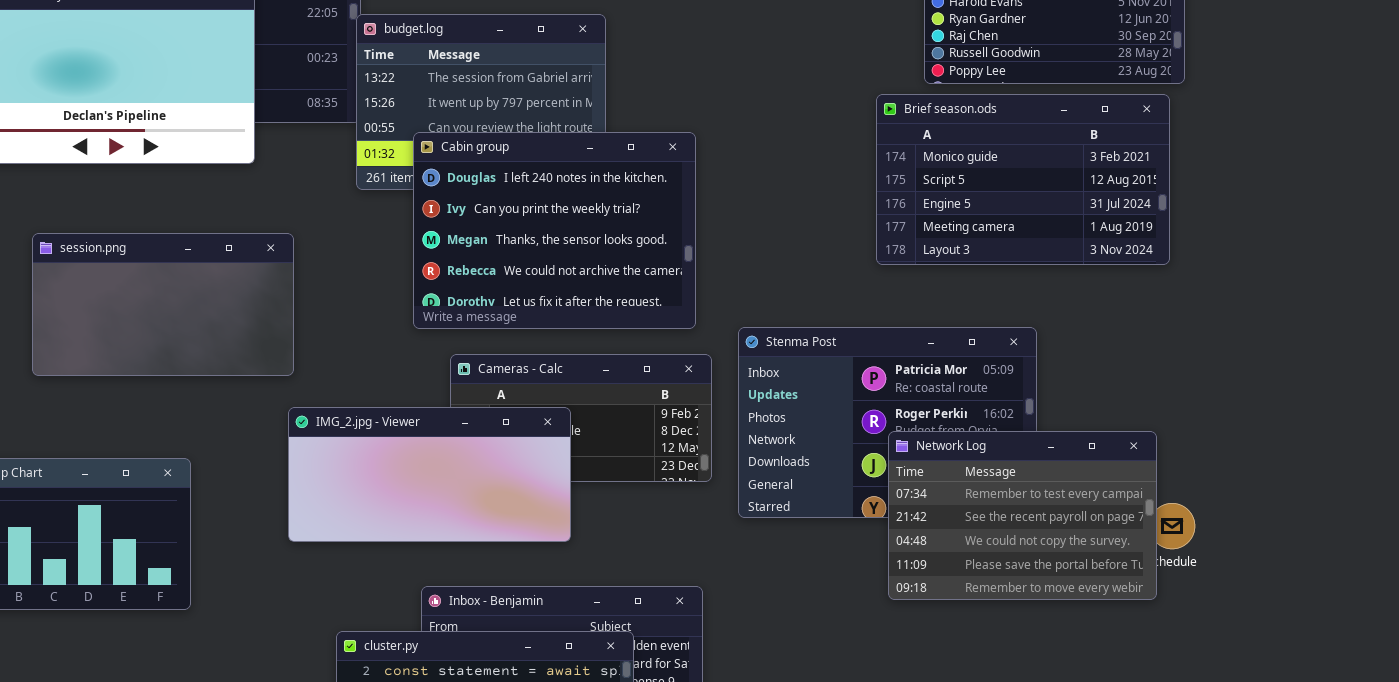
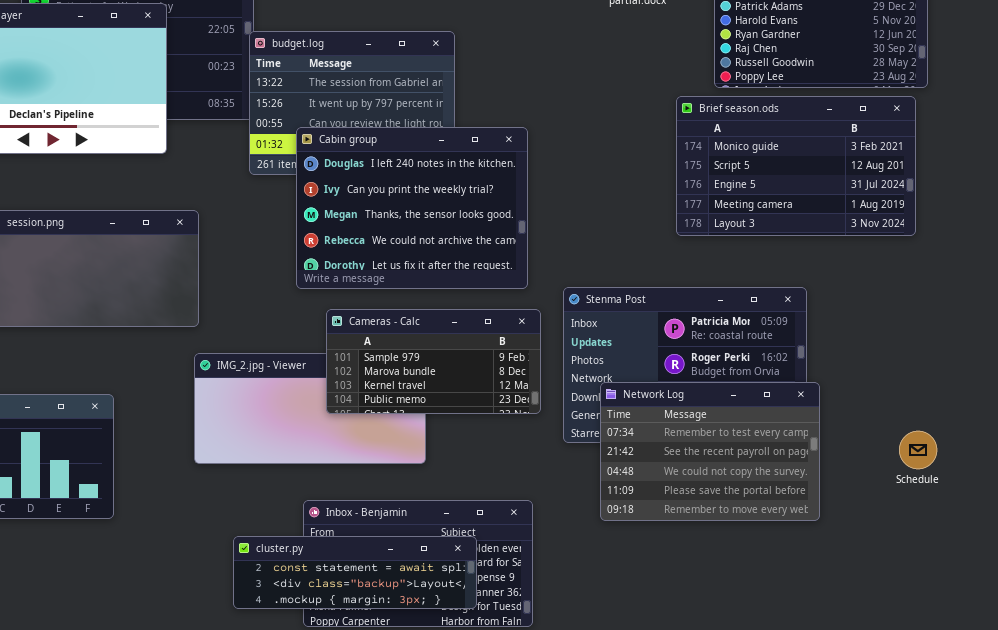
Cameras - Calc: [450,354,712,482] -> [326,309,541,414], raised
Network Log: [888,431,1157,600] -> [600,382,820,521], moved

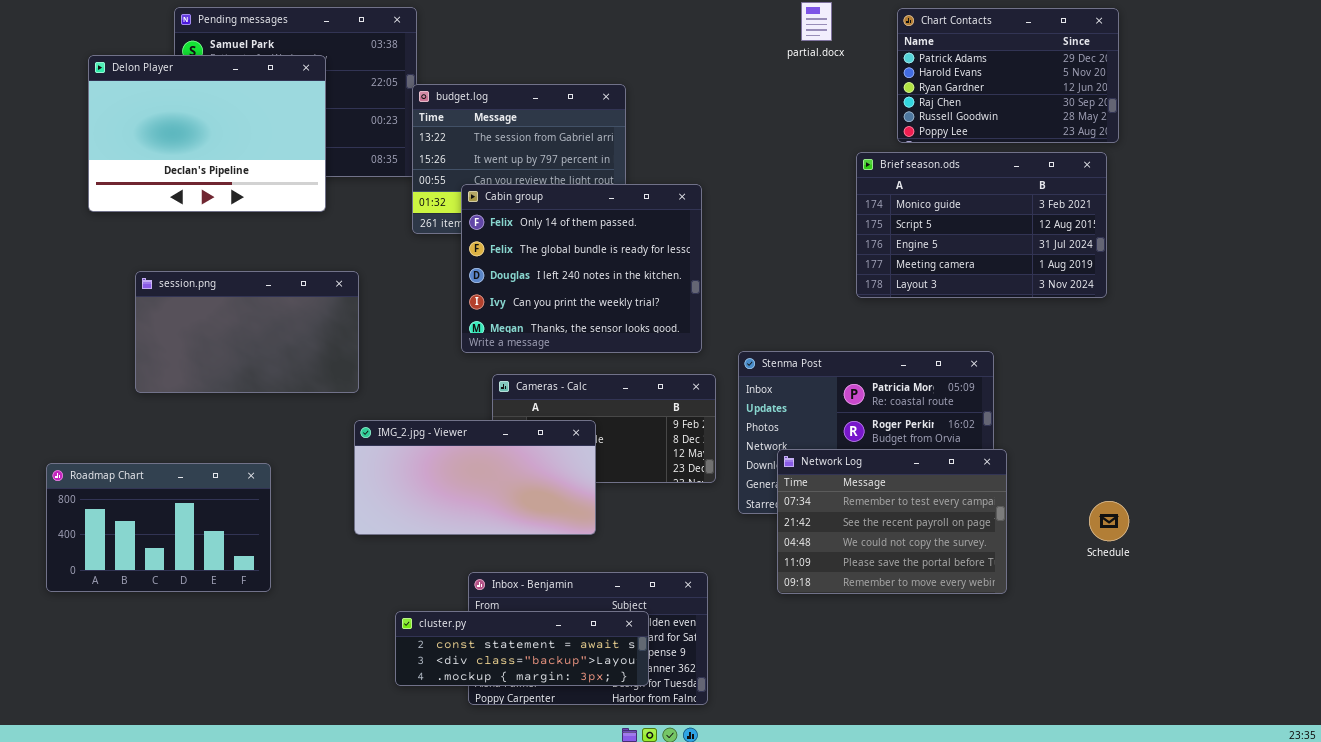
Cabin group: [296,127,528,289] -> [461,184,702,353], scrolled up 2 rows
IMG_2.jpg - Viewer: [194,353,426,464] -> [354,420,596,535], raised

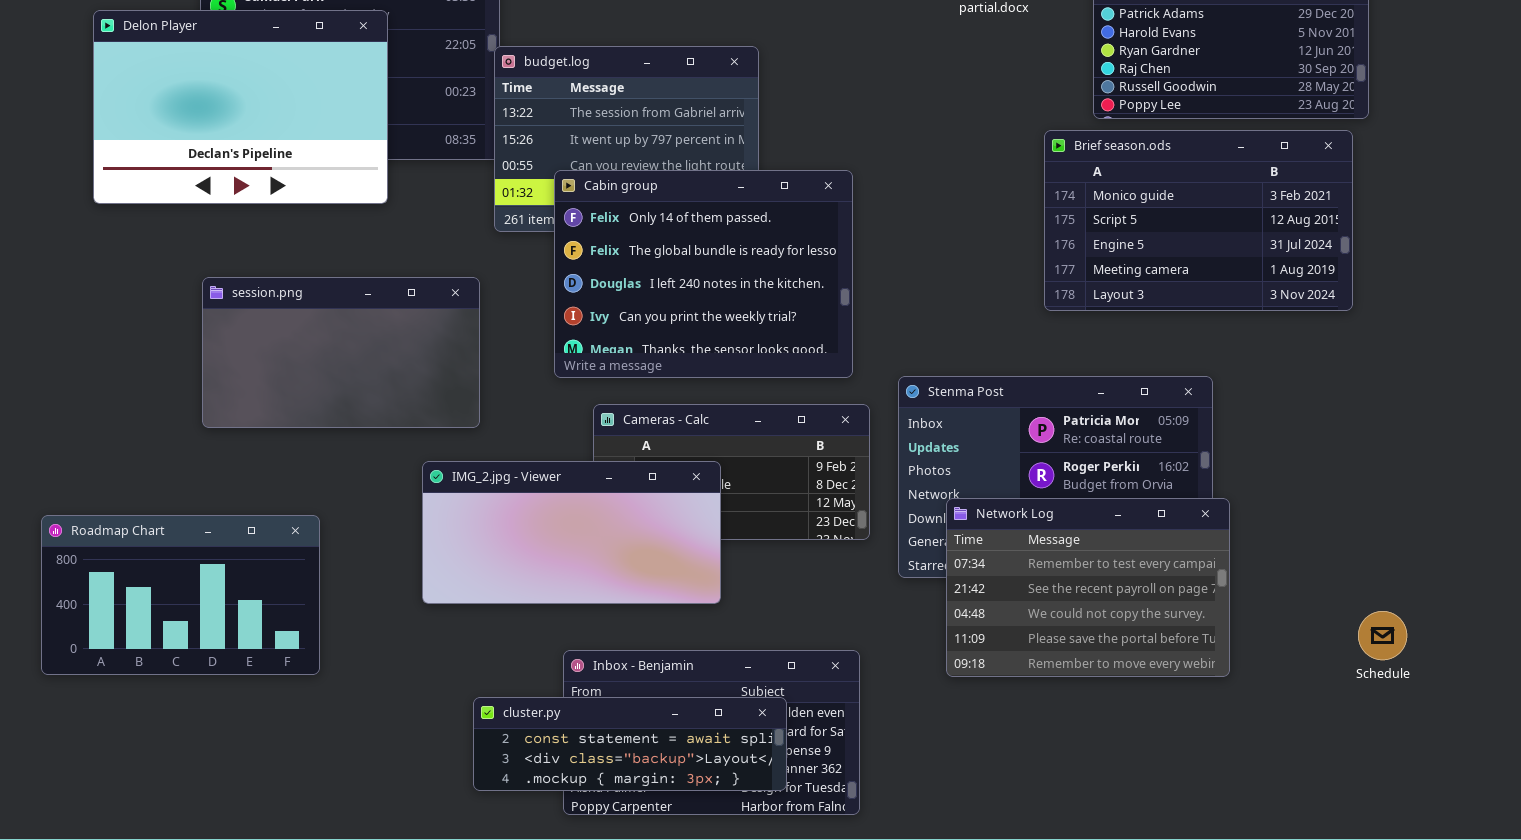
session.png: [135,271,359,393] -> [202,277,480,428], moved
Schedule: [1089,501,1129,541] -> [1358,611,1407,660], moved

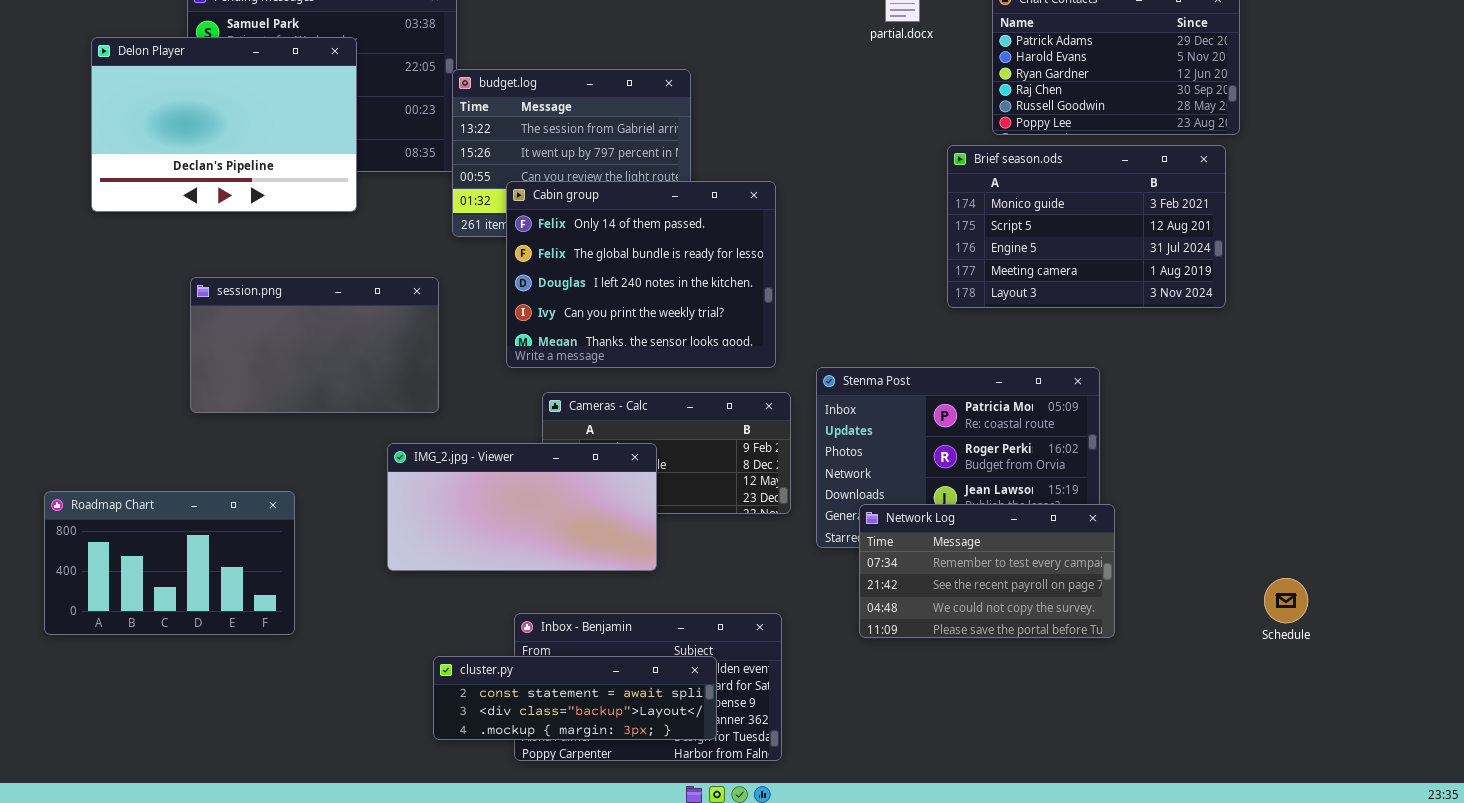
Network Log: [946,498,1230,677] -> [859,504,1115,638], resized
Schedule: [1358,611,1407,660] -> [1264,578,1308,623], moved

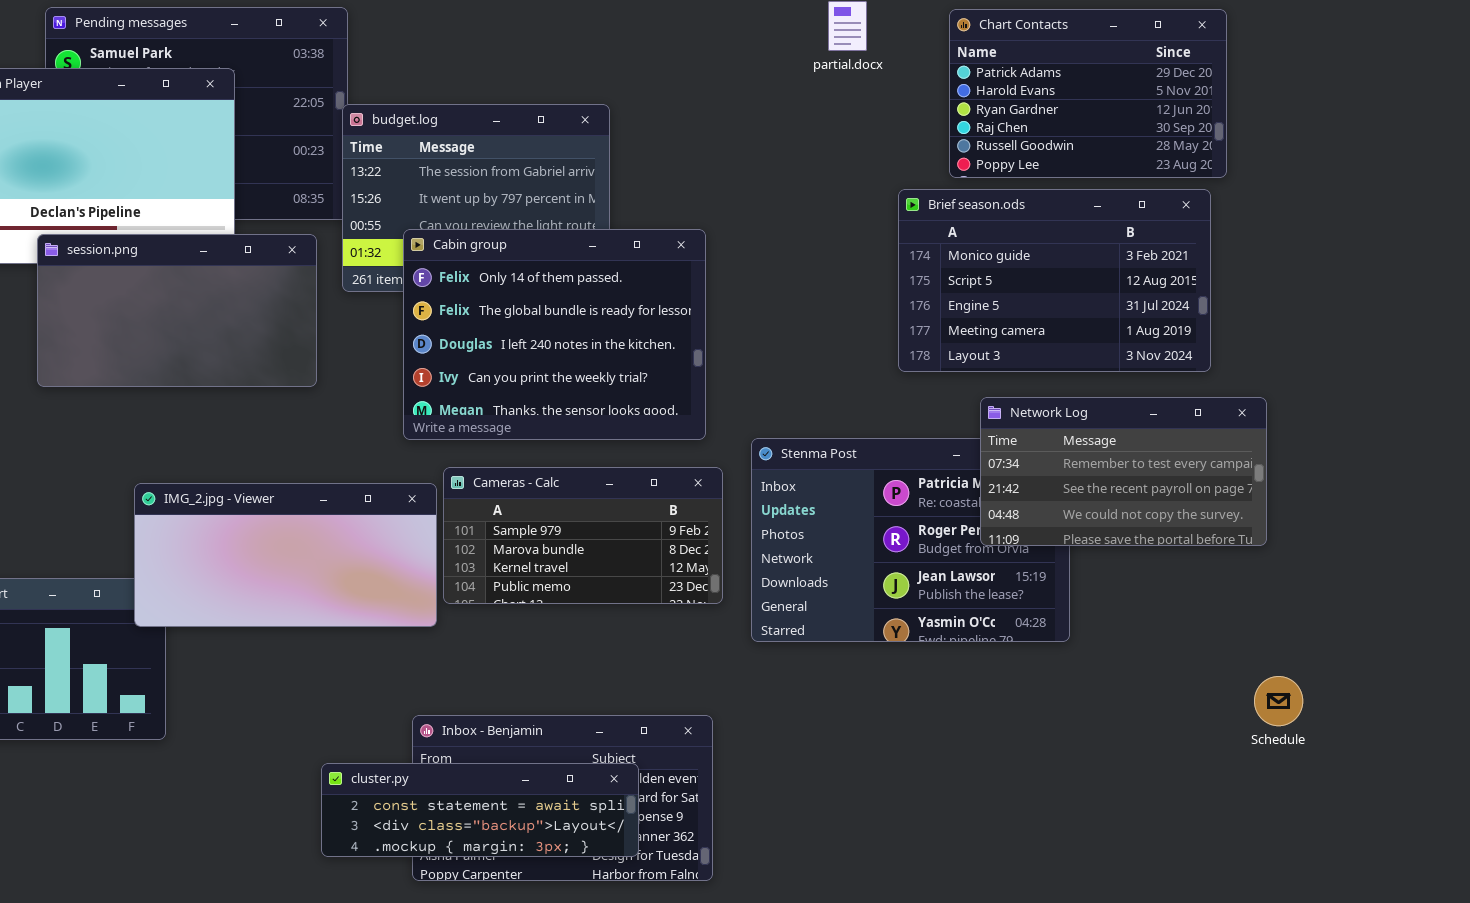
session.png: [190,277,439,413] -> [37,234,317,387], moved
IMG_2.jpg - Viewer: [387,443,657,571] -> [134,483,437,627], moved
Network Log: [859,504,1115,638] -> [980,397,1267,546], moved

